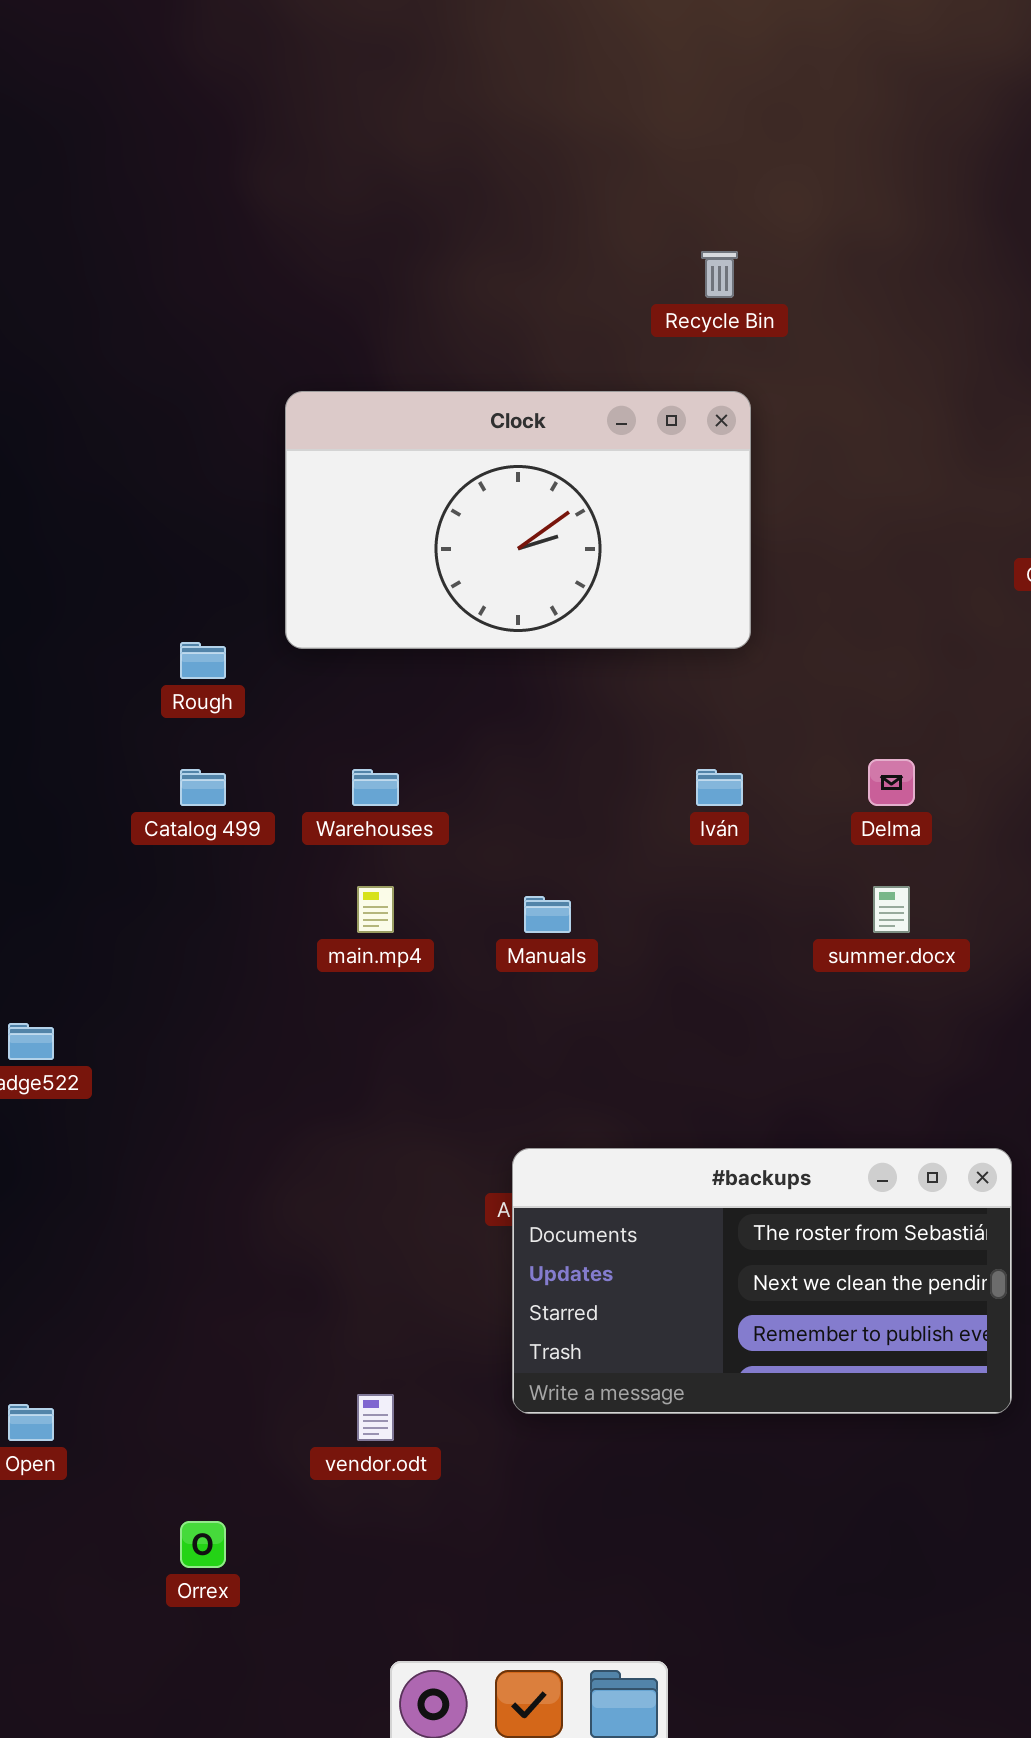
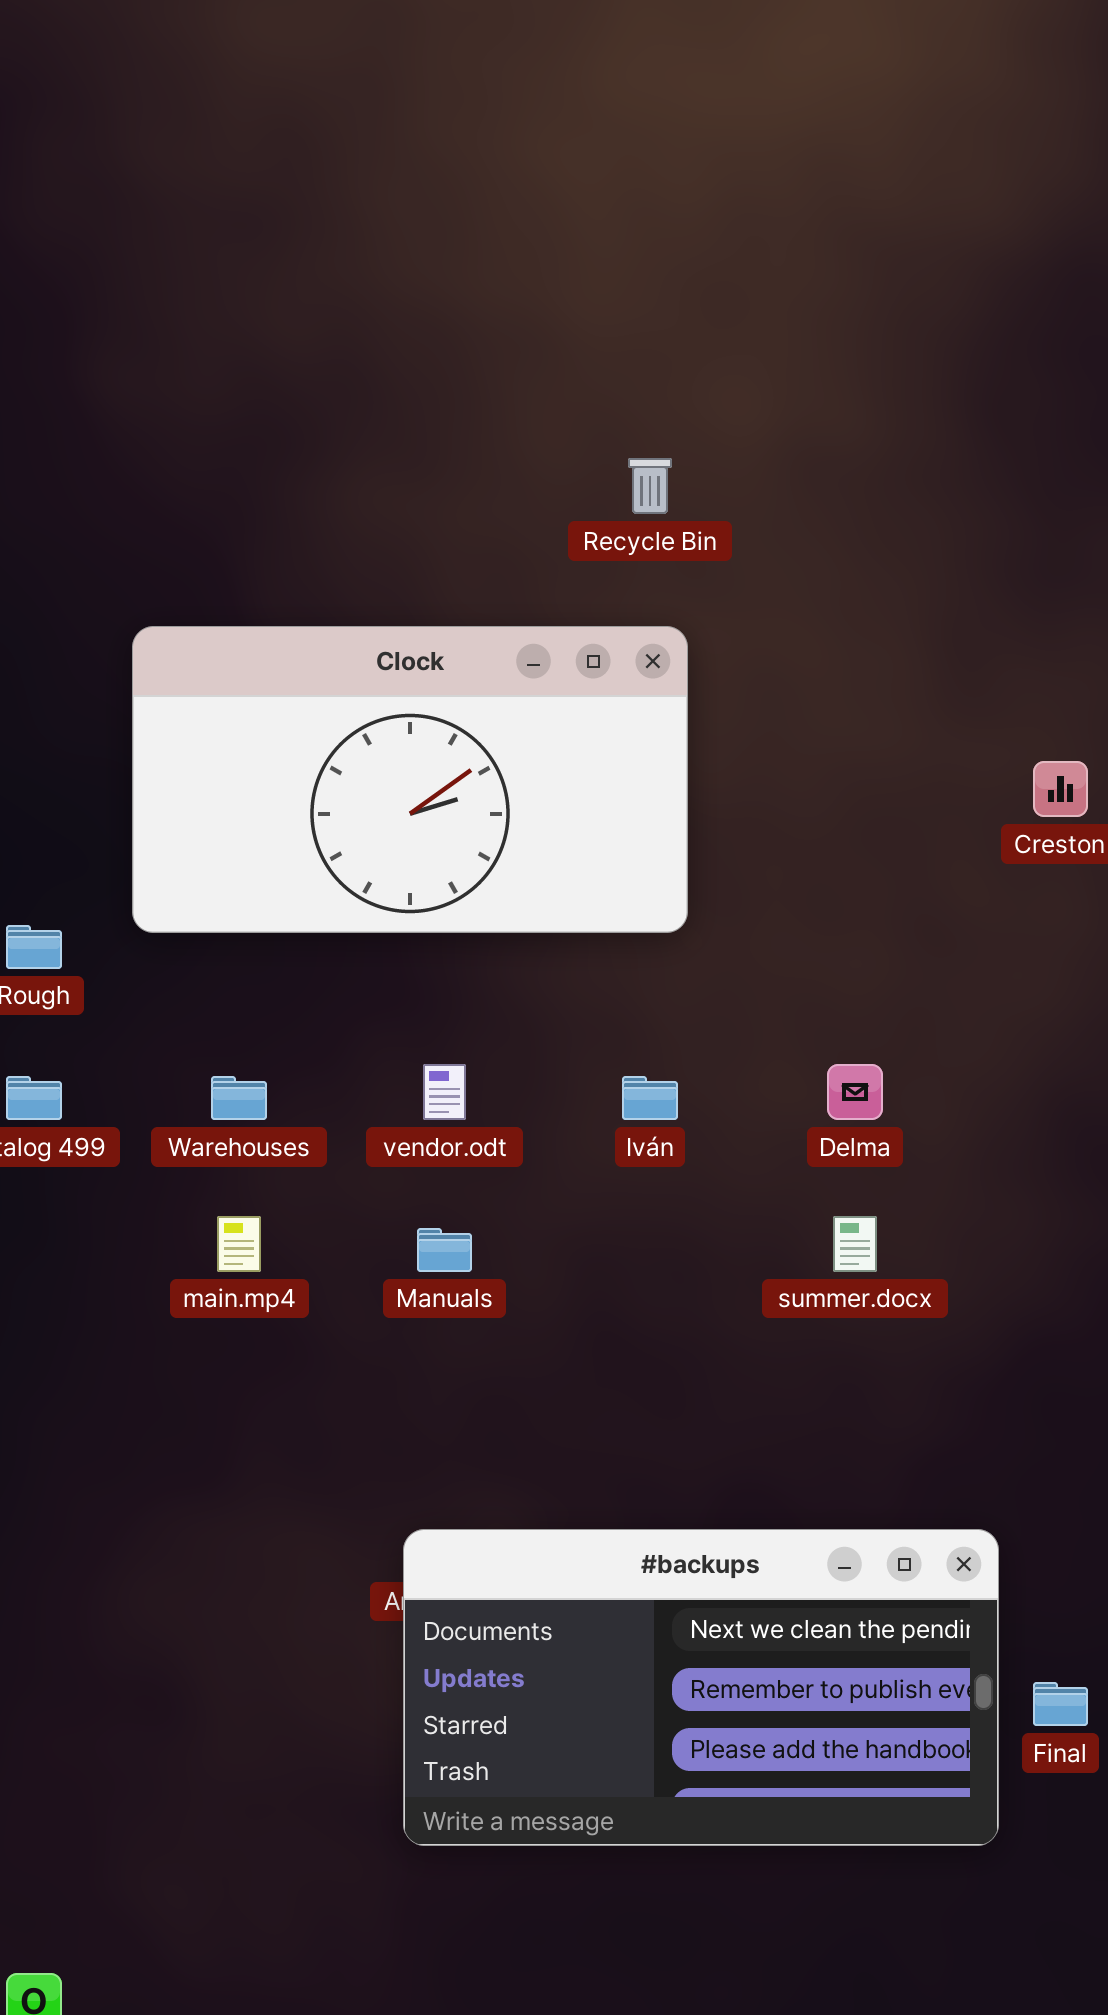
#backups: [512,1148,1012,1414] -> [403,1529,999,1846], scrolled down 1 row
vendor.odt: [357,1394,394,1441] -> [423,1064,466,1120], moved

